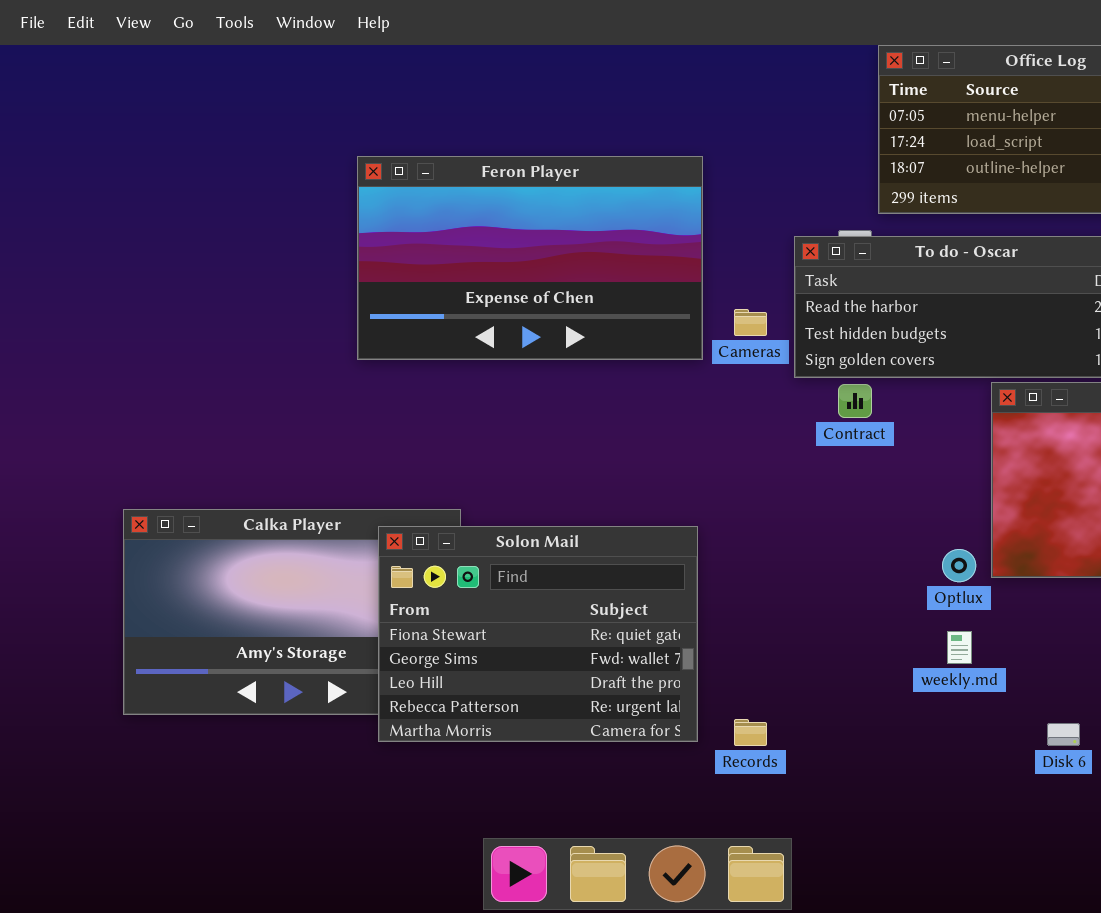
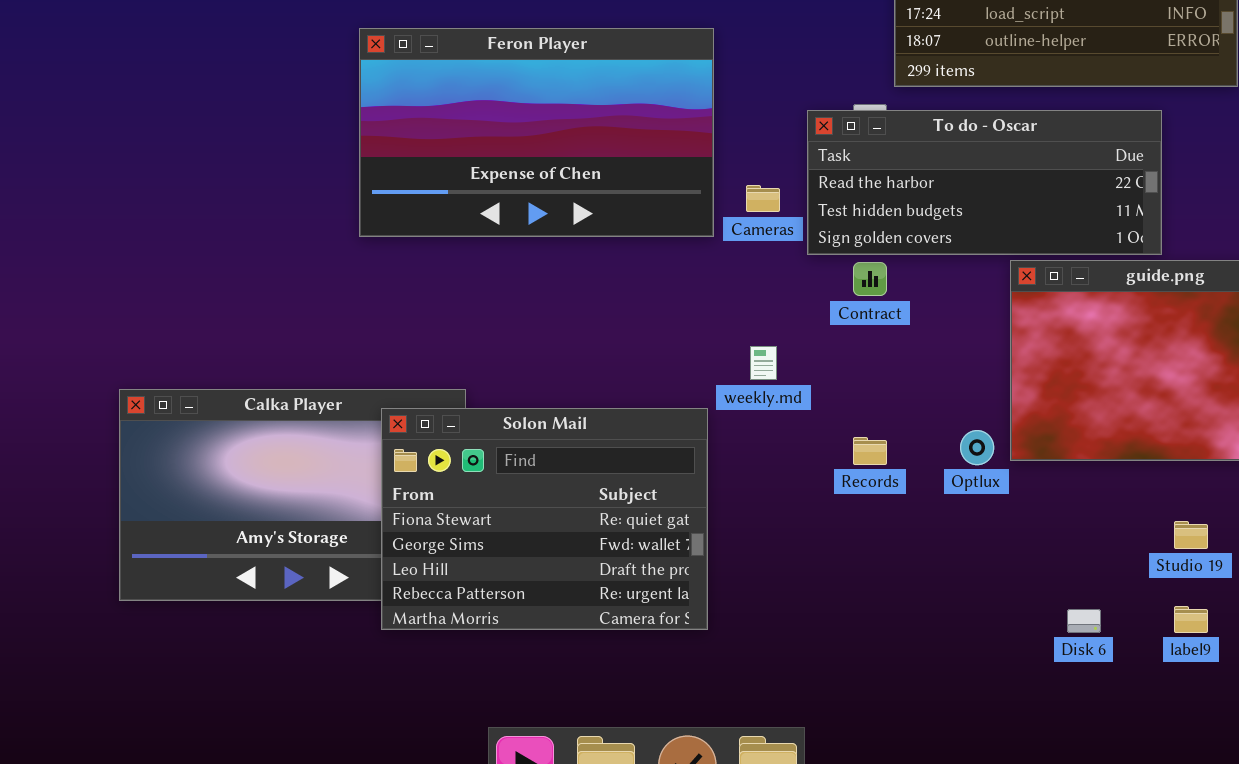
weekly.md: [947,631,972,664] -> [750,346,777,380], moved
Records: [734,719,767,746] -> [853,437,887,465], moved

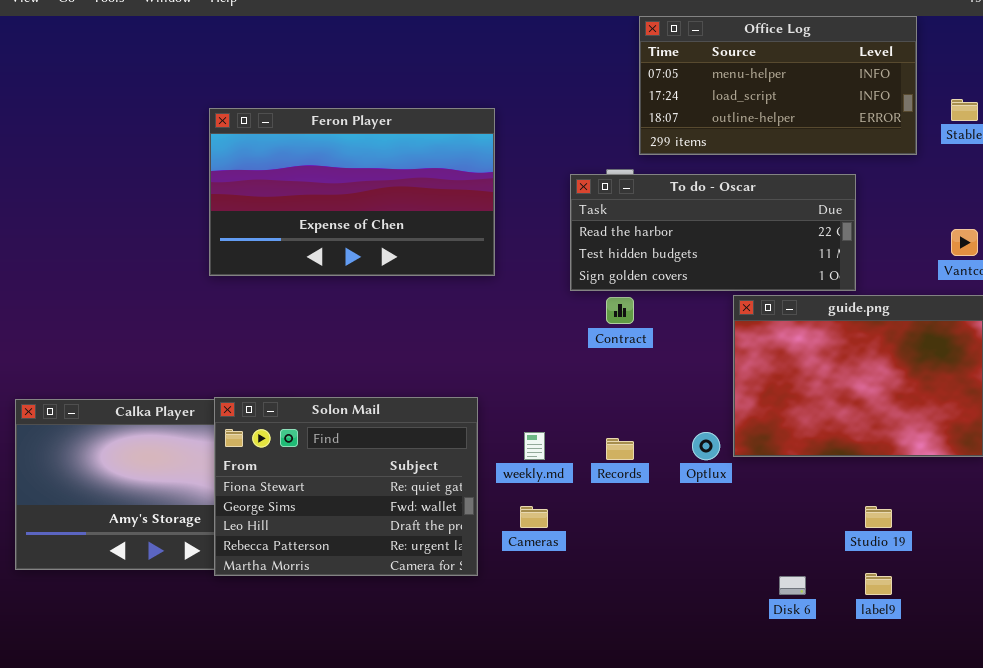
Cameras: [746,185,780,212] -> [520,506,548,528], moved
weekly.md: [750,346,777,380] -> [524,432,545,460], moved
Solon Mail: [381,408,708,630] -> [214,397,478,576], moved

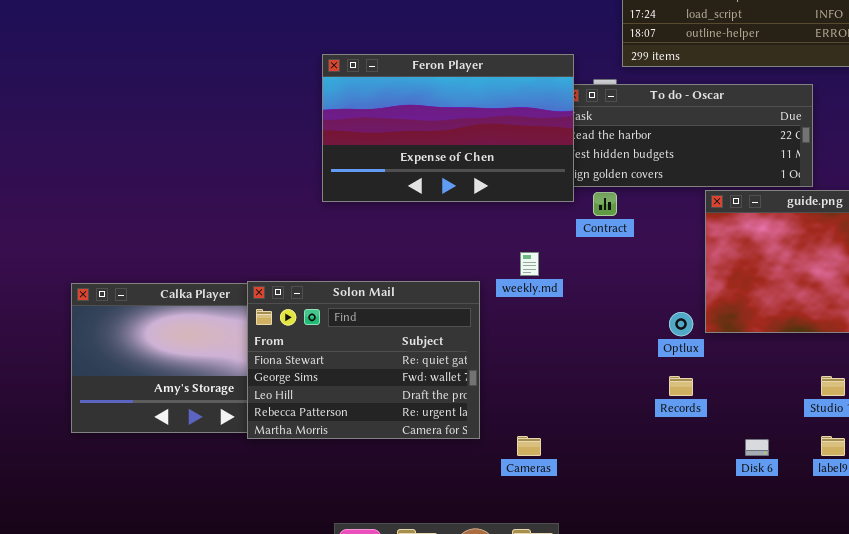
Feron Player: [209,108,495,276] -> [322,54,574,202], moved
weekly.md: [524,432,545,460] -> [520,252,539,276], moved
Records: [606,438,634,460] -> [669,376,693,396], moved
Cameras: [520,506,548,528] -> [517,436,541,456], moved

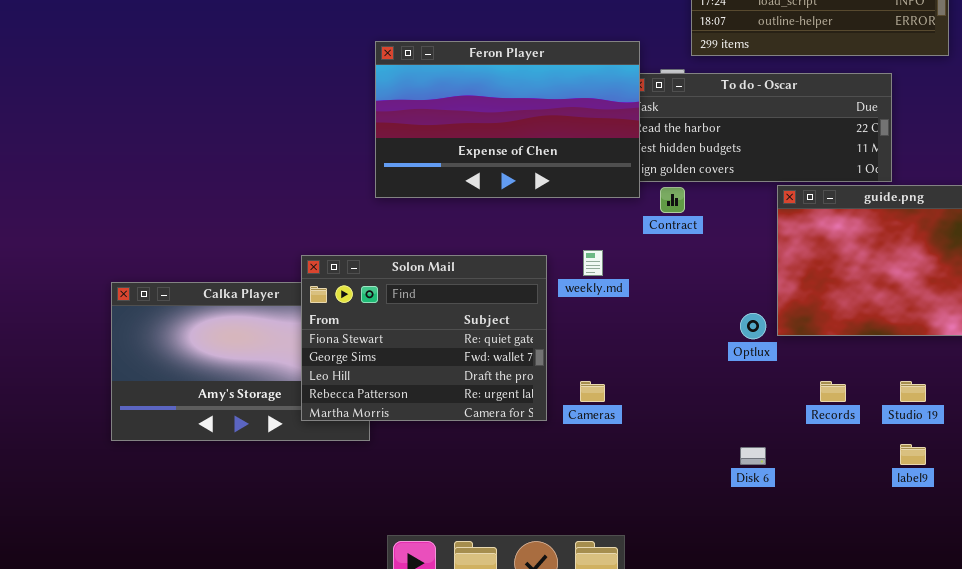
Solon Mail: [247,281,480,439] -> [301,255,547,421], moved
Records: [669,376,693,396] -> [820,381,846,402], moved
Cameras: [517,436,541,456] -> [580,381,605,402], moved
Disk 6: [745,439,769,456] -> [740,447,766,465], moved

